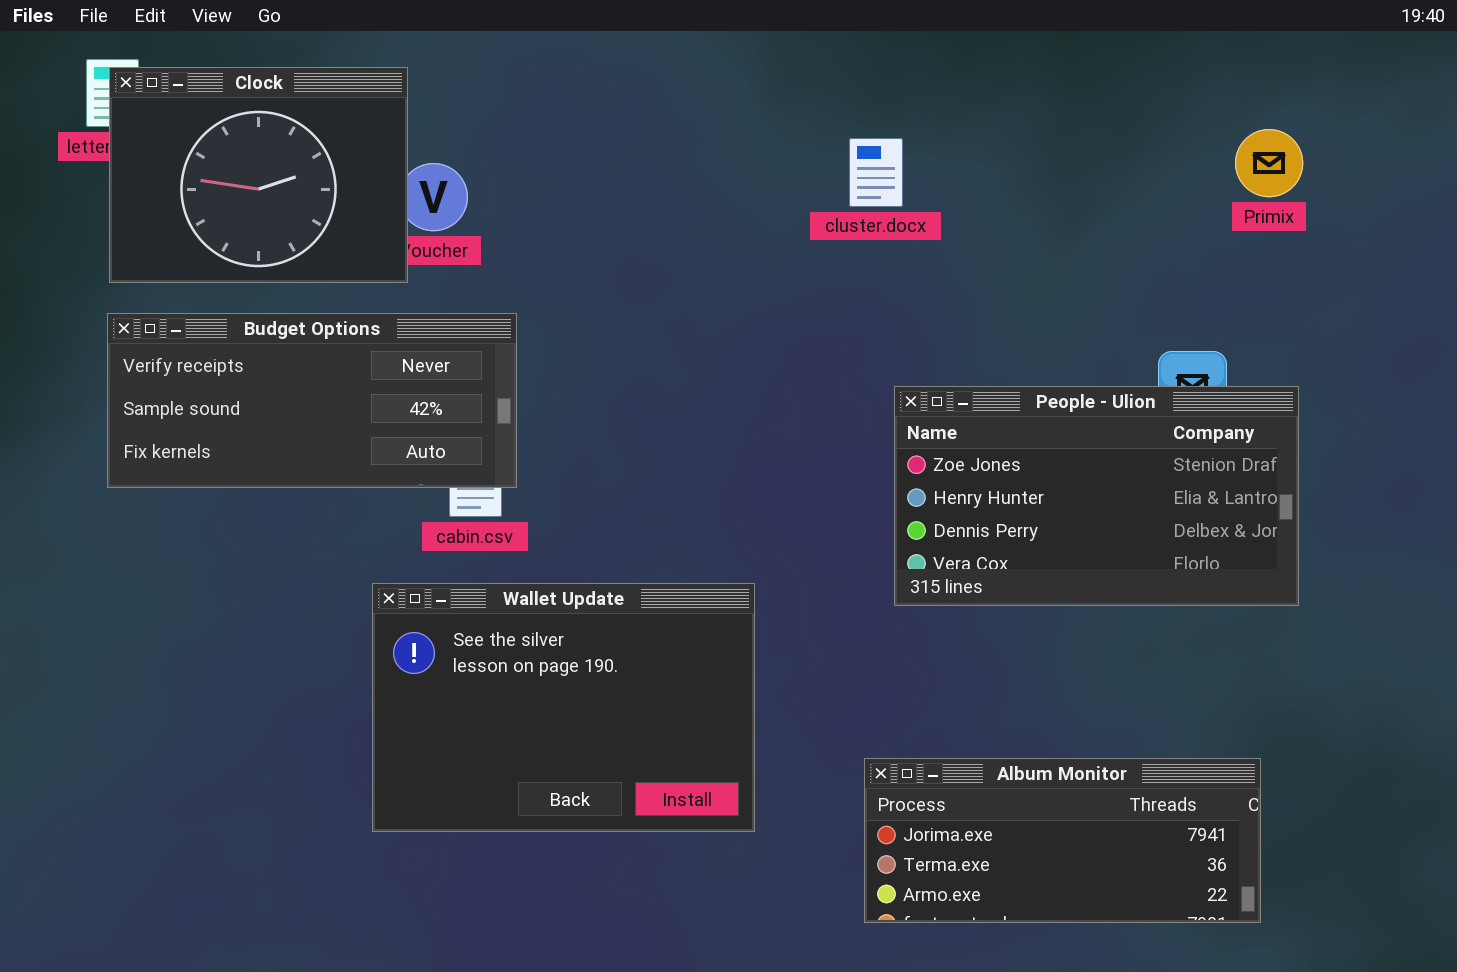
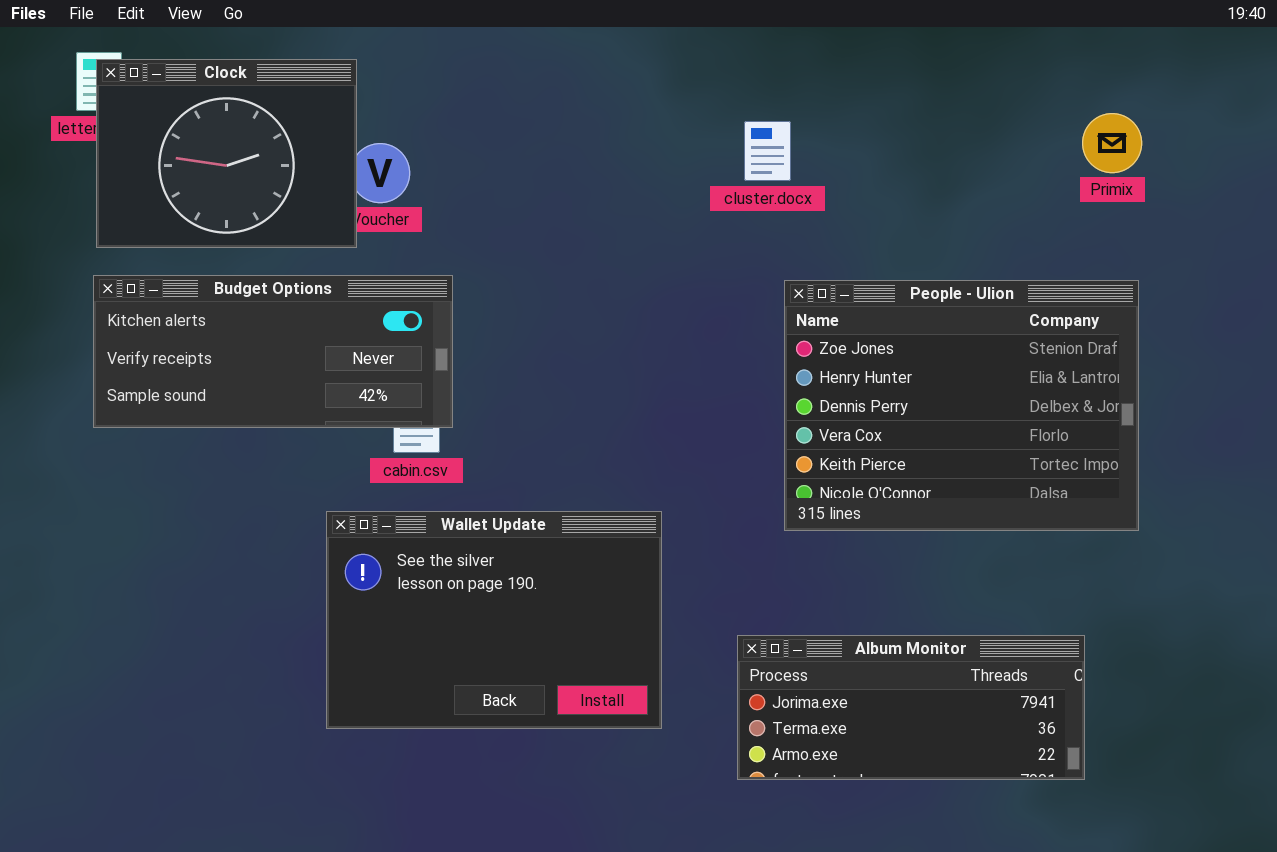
Budget Options: [107,313,517,488] -> [93,275,453,428], scrolled up 1 row
People - Ulion: [894,386,1299,606] -> [784,280,1139,531], resized
Album Monitor: [864,758,1261,923] -> [737,635,1085,780], moved

